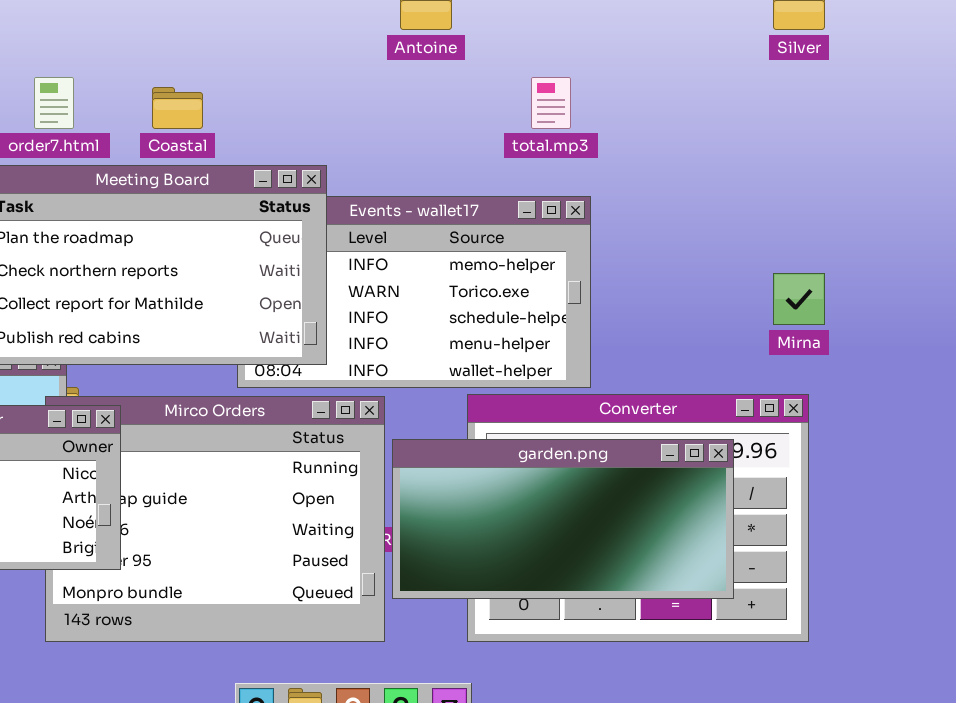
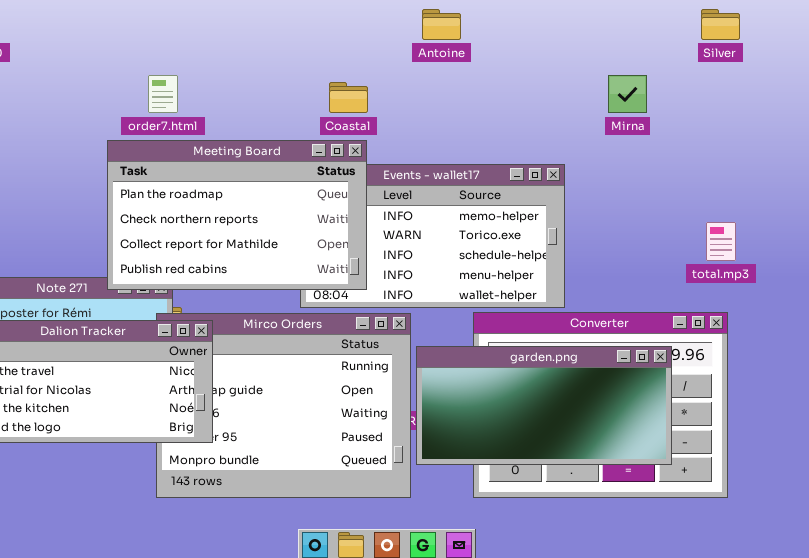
total.mp3: [531,77,571,129] -> [706,222,736,261], moved
Coastal: [152,87,203,129] -> [329,82,368,113], moved
Mirna: [773,273,825,325] -> [608,75,647,113], moved

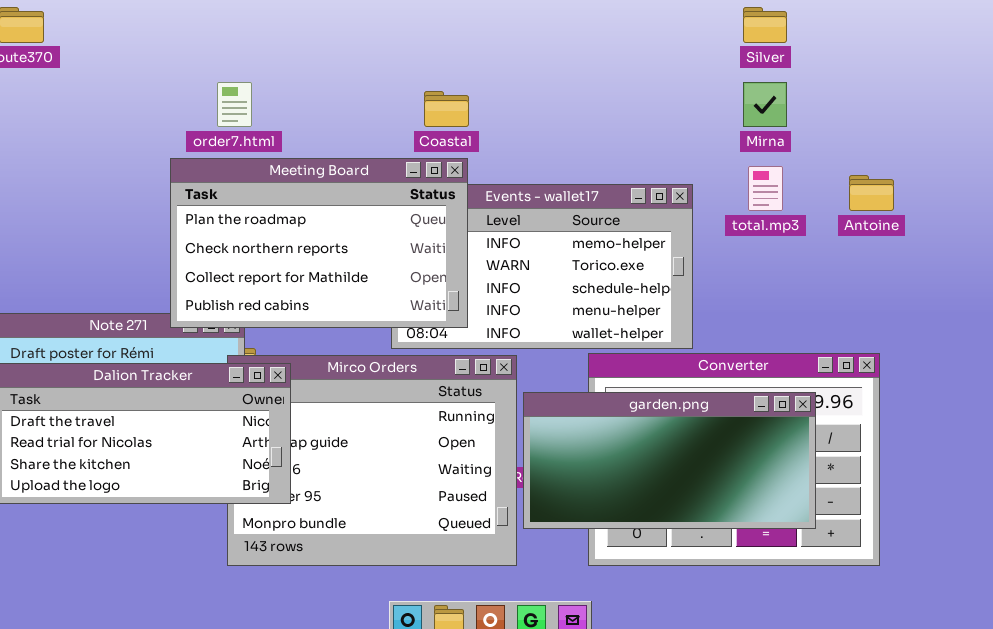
Antoine: [422,9,461,40] -> [849,175,894,211], moved
Silver: [701,9,740,40] -> [743,7,787,43], moved
total.mp3: [706,222,736,261] -> [748,166,783,211], moved

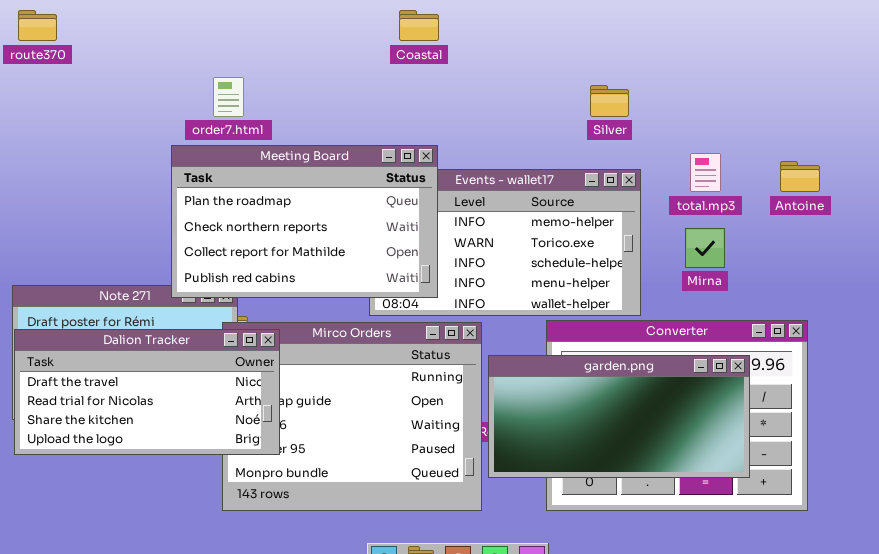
Silver: [743,7,787,43] -> [590,85,629,117], moved
Mirna: [743,82,787,127] -> [685,228,725,268], moved
Coastal: [424,91,469,127] -> [399,10,439,41], moved

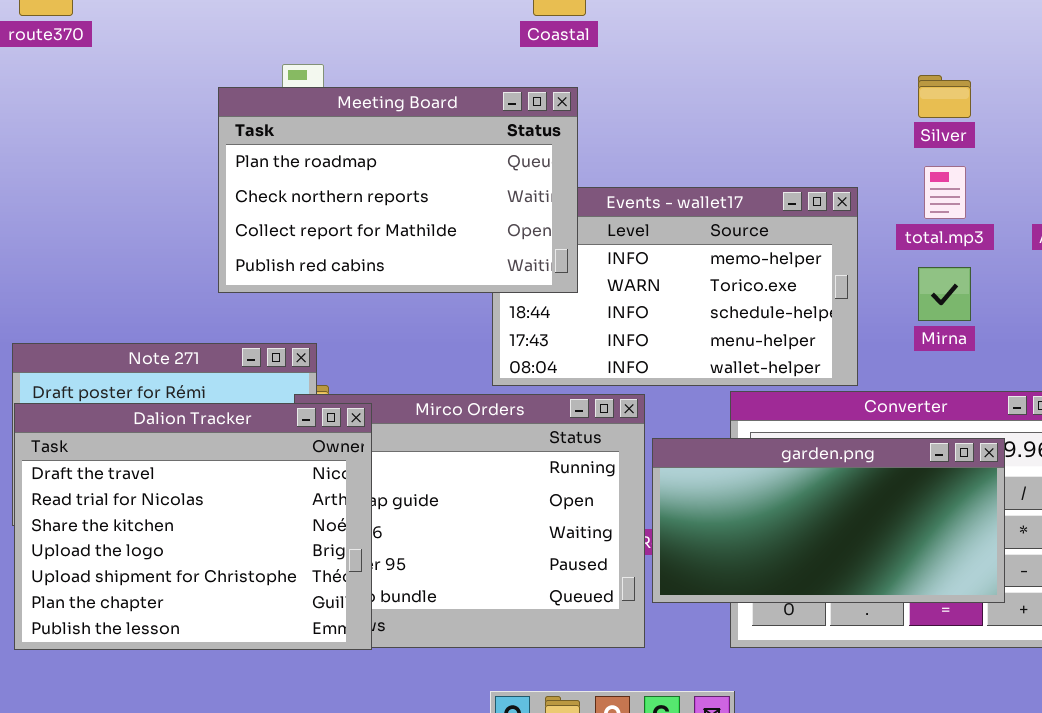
Silver: [590,85,629,117] -> [918,75,971,118], moved
Meeting Board: [171,145,438,298] -> [218,87,578,293], moved
Dalion Tracker: [14,329,280,455] -> [14,403,372,650], resized

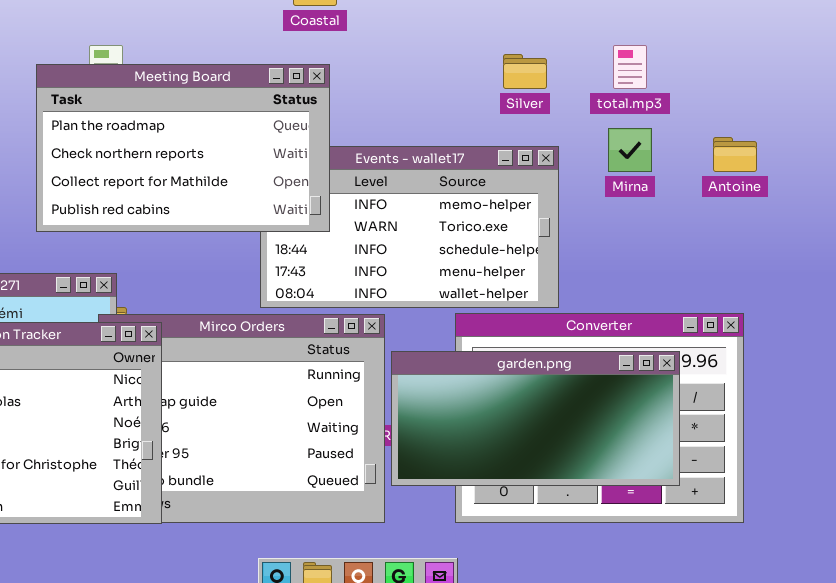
Silver: [918,75,971,118] -> [503,54,547,89], moved
total.mp3: [924,166,966,219] -> [613,45,647,89], moved
Mirna: [918,267,971,321] -> [608,128,652,172], moved

